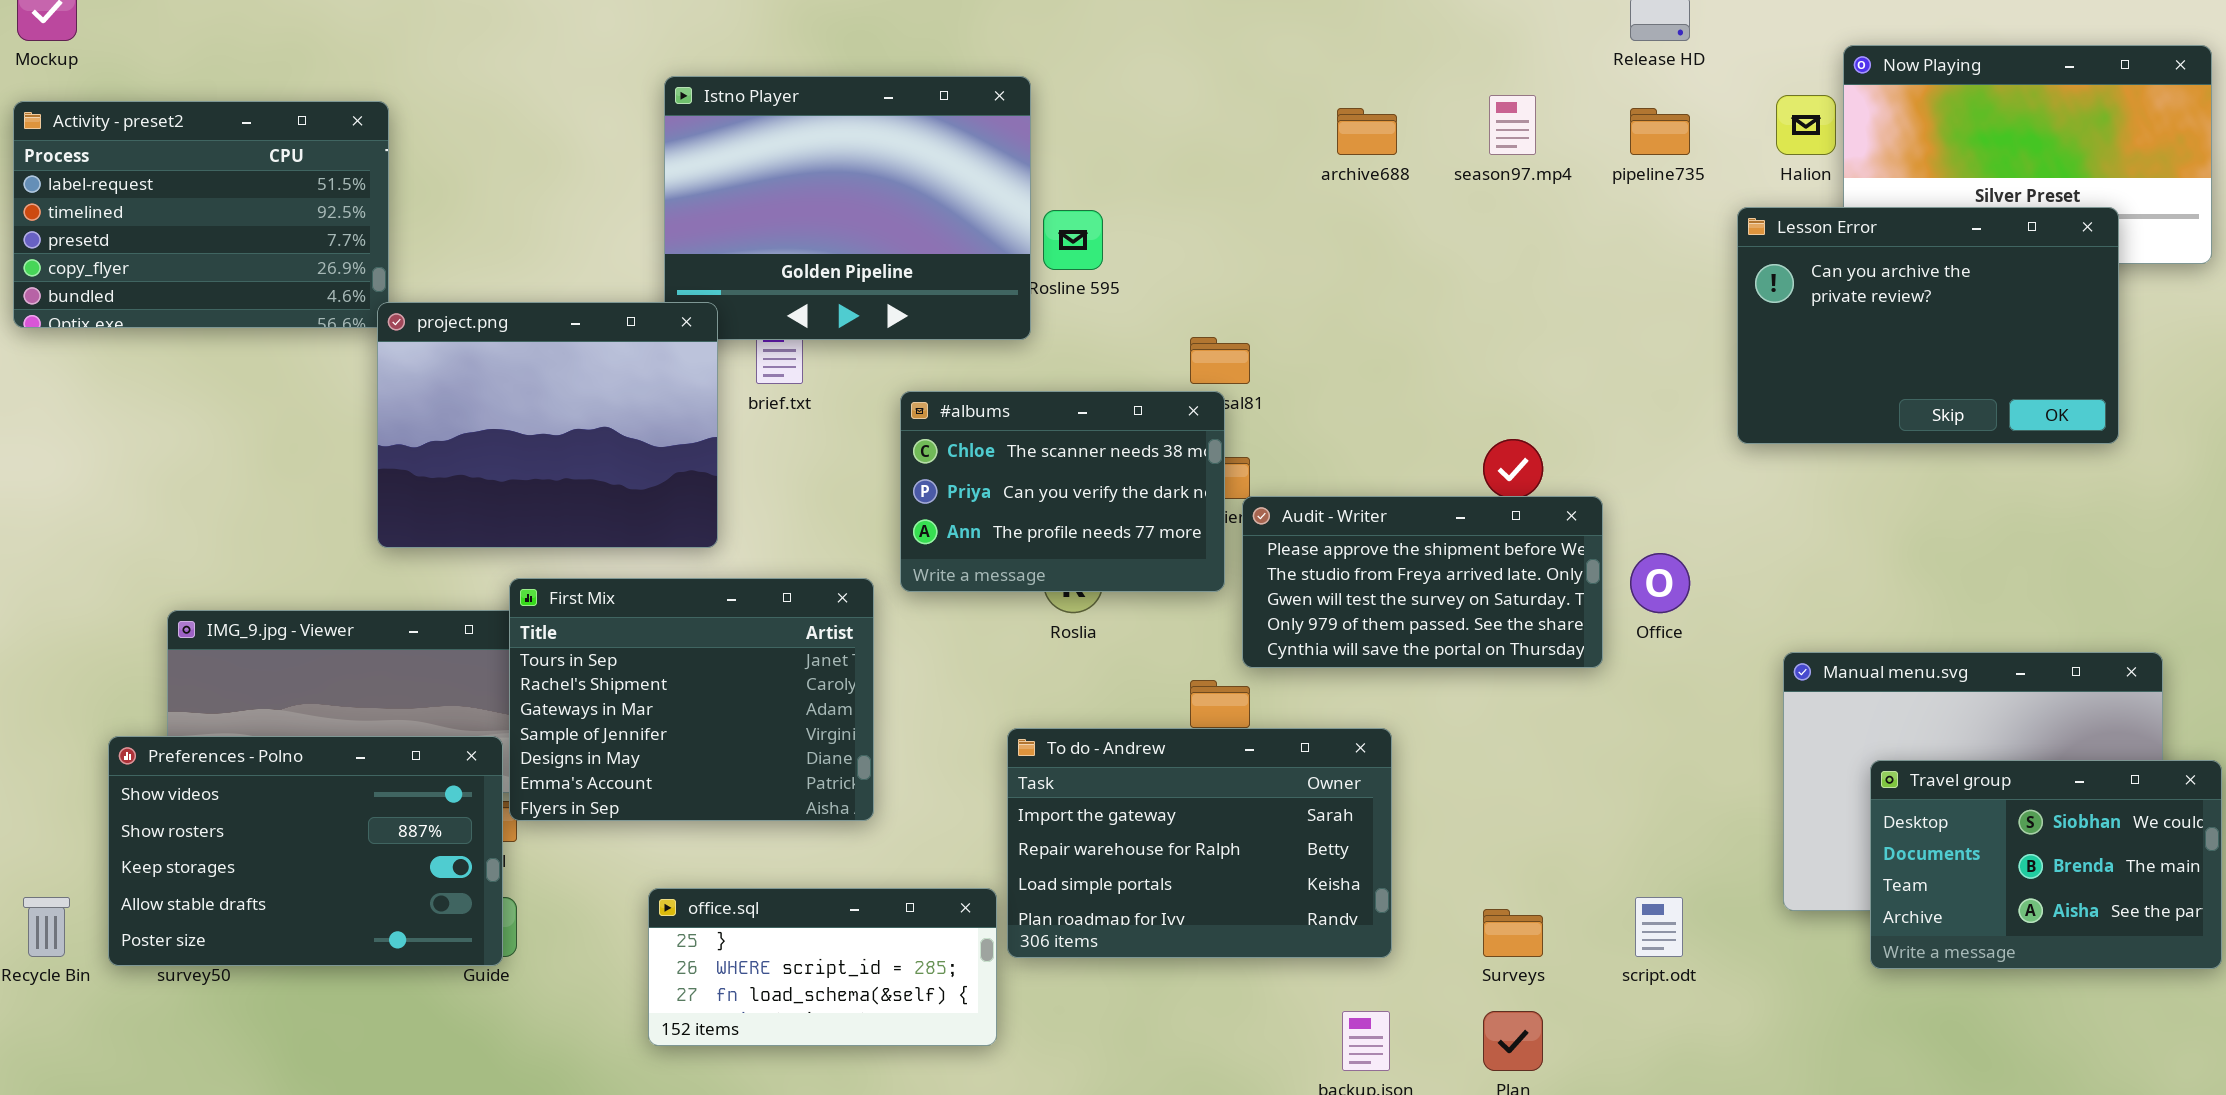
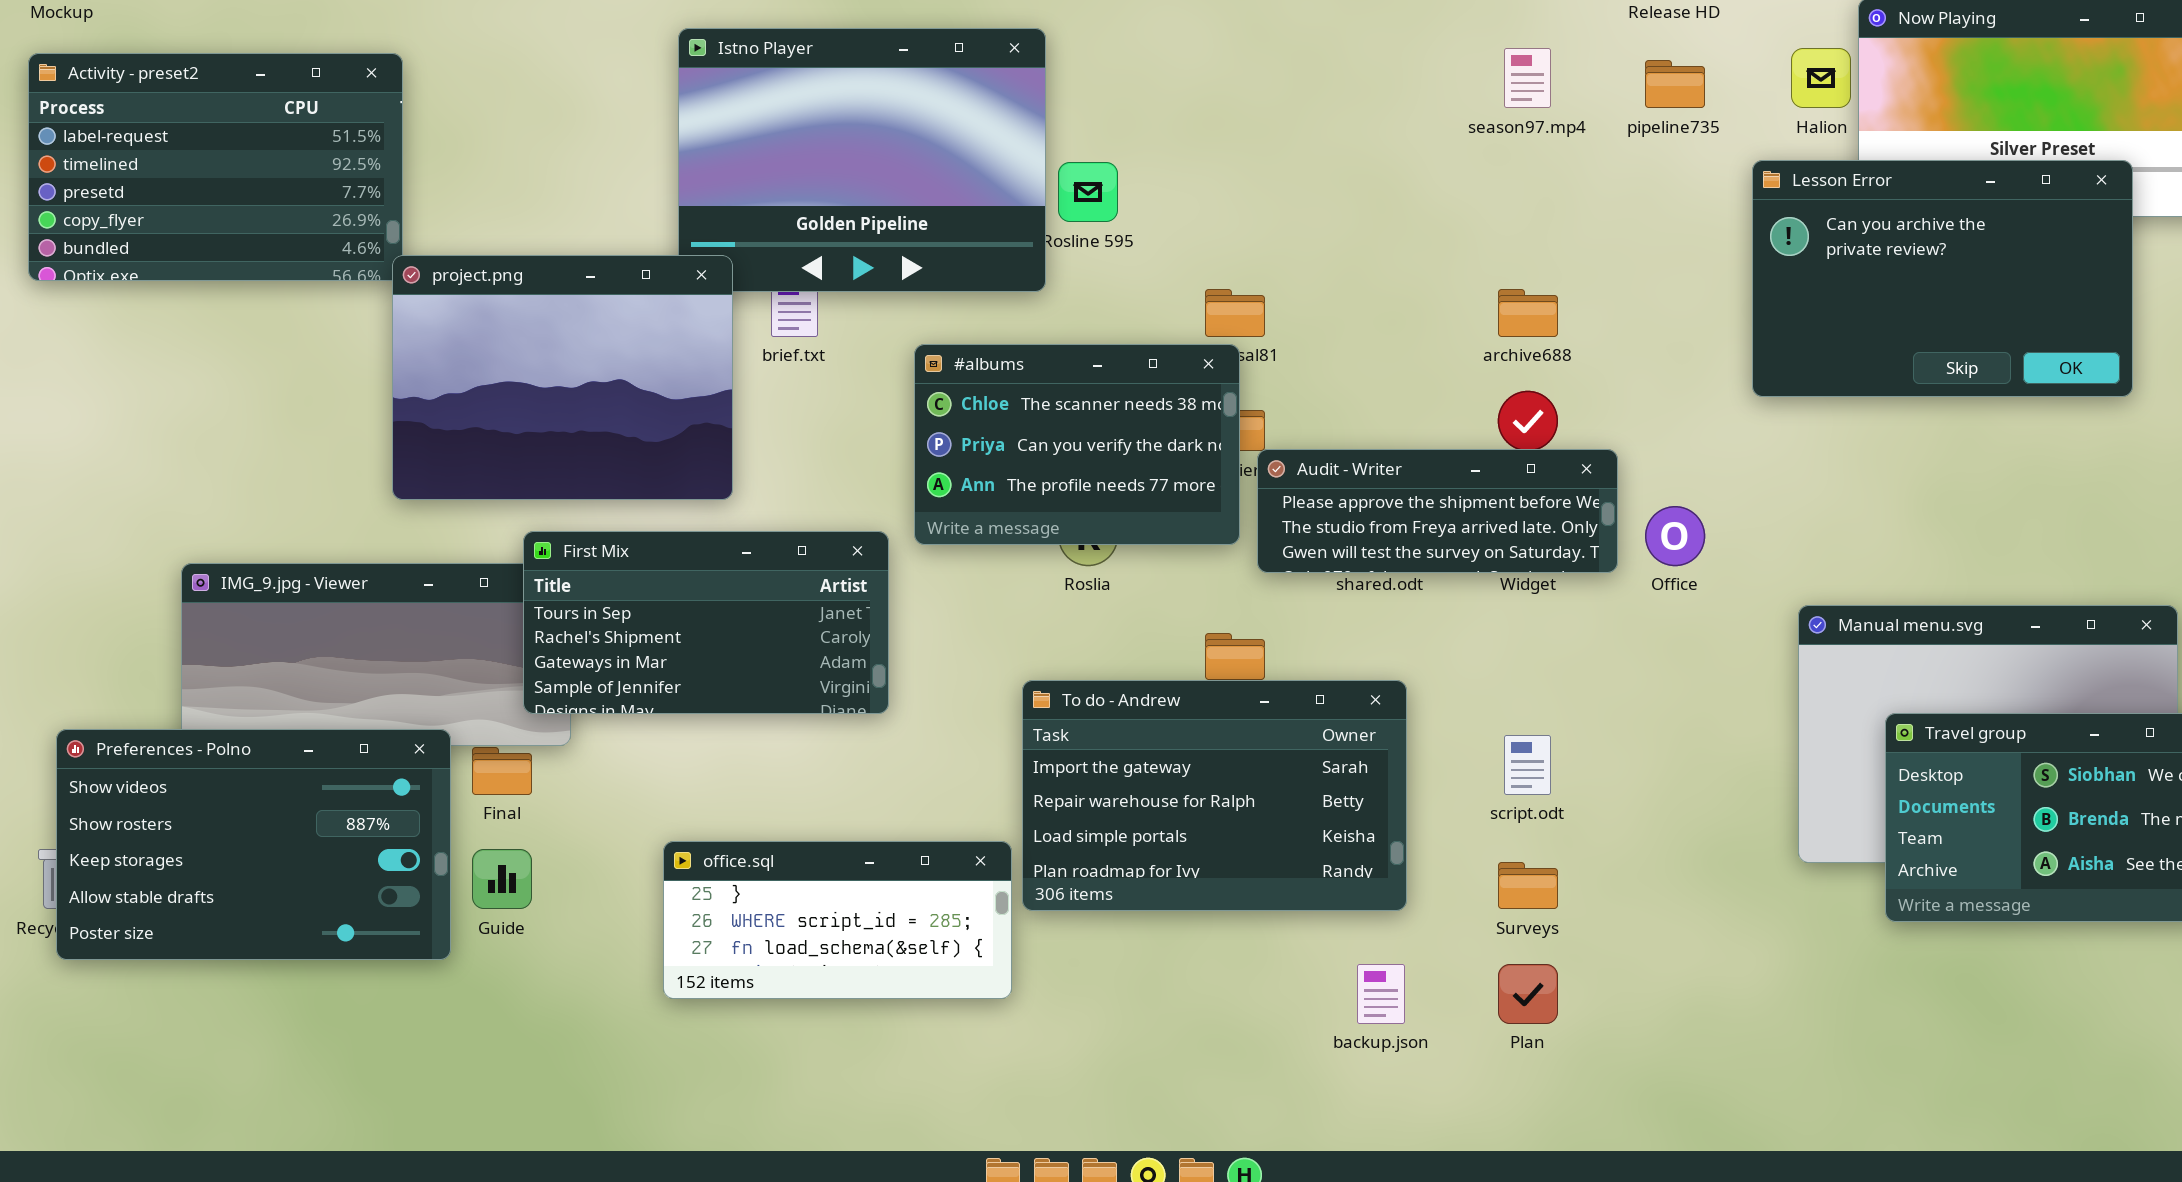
archive688: [1337,108,1397,155] -> [1498,289,1558,337], moved
Audit - Writer: [1242,496,1603,668] -> [1257,449,1618,573], resized
First Mix: [509,578,874,821] -> [523,531,889,714], resized
Preferences - Polno: [108,736,503,966] -> [56,729,451,960], moved
script.odt: [1635,897,1683,957] -> [1504,735,1551,795], moved

